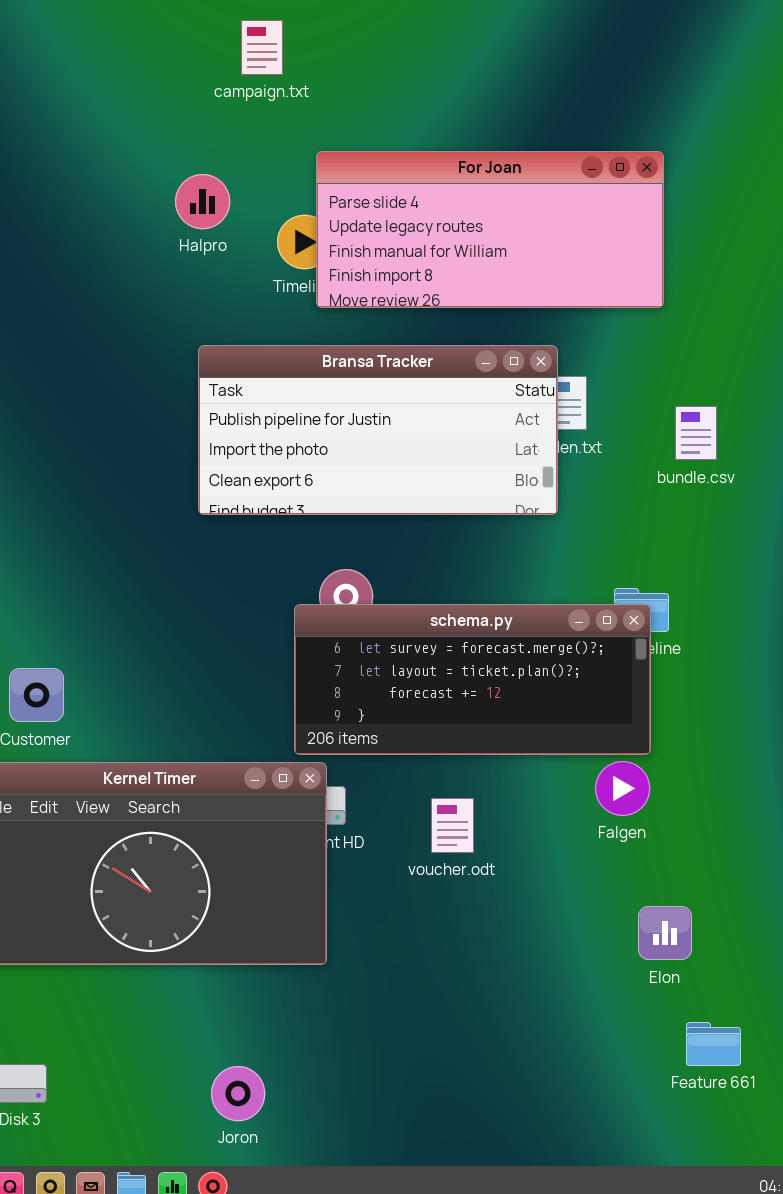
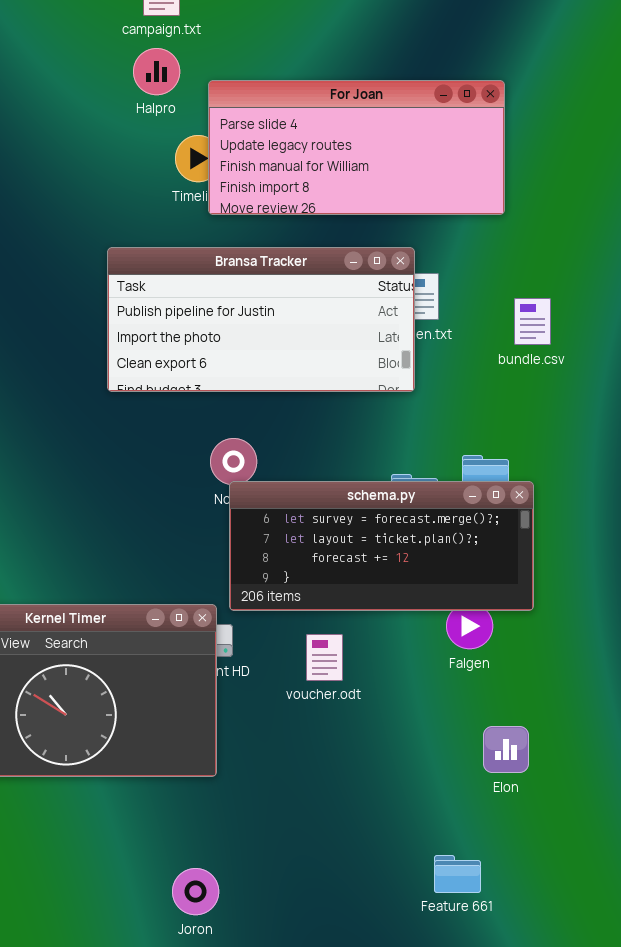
Halpro: [175,174,230,229] -> [133,48,180,95], moved
schema.py: [294,604,651,755] -> [229,481,534,611], moved
Feature 661: [686,1022,741,1066] -> [434,855,481,893], moved
Joron: [211,1066,265,1121] -> [172,868,219,915], moved

